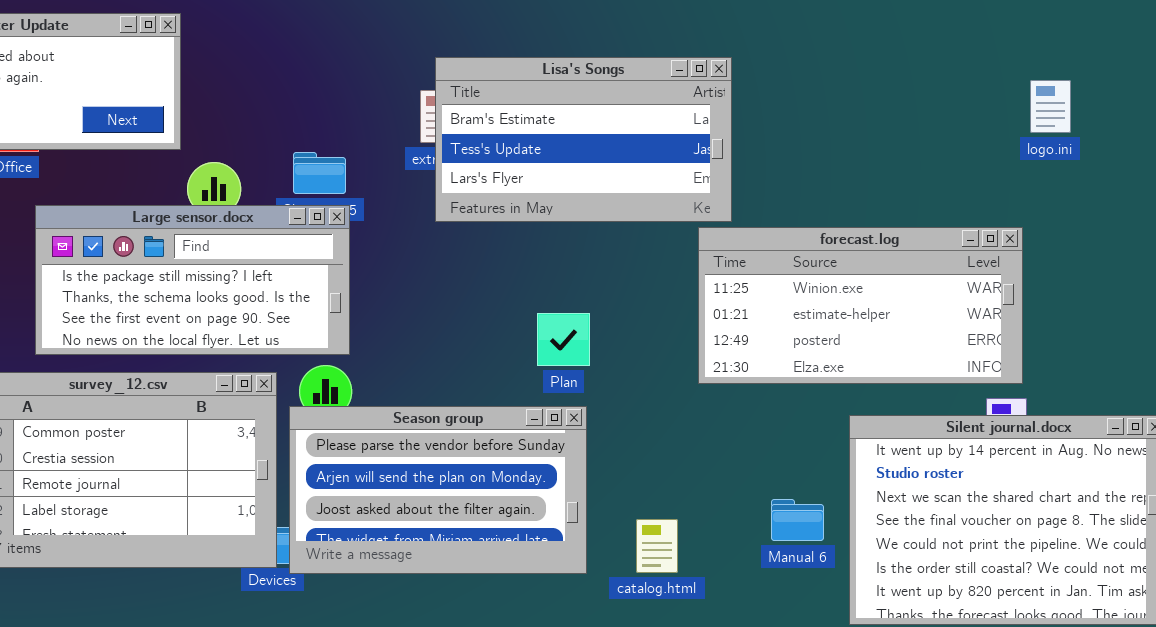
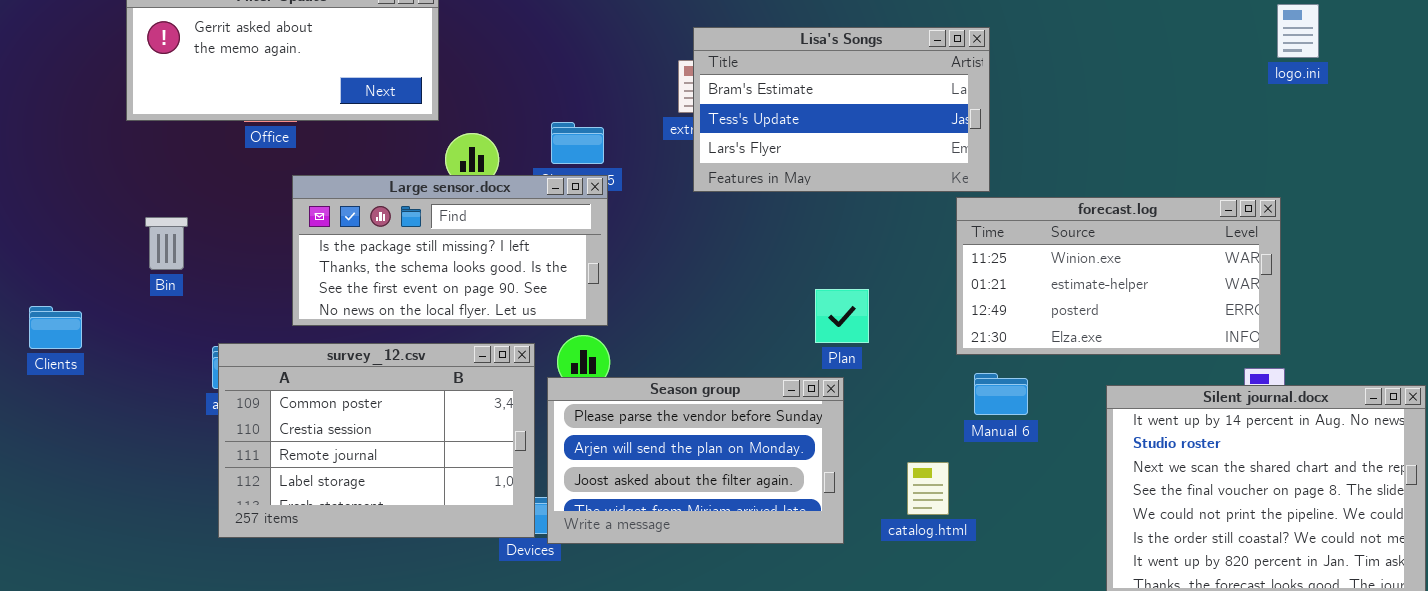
logo.ini: [1030,80,1071,133] -> [1277,4,1319,58], moved
Plan: [537,313,590,366] -> [815,289,869,343], moved
Manual 6: [771,499,824,541] -> [974,373,1028,415], moved
catalog.html: [636,519,678,573] -> [907,462,949,515], moved

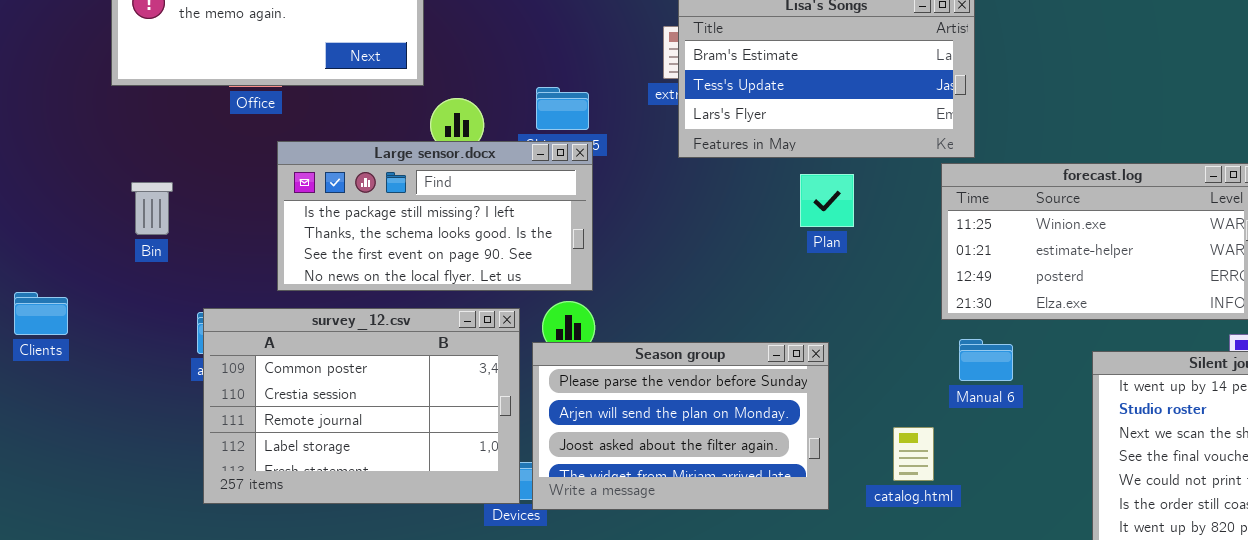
Plan: [815,289,869,343] -> [800,174,854,227], moved
Clients: [29,306,82,349] -> [14,292,68,335], moved

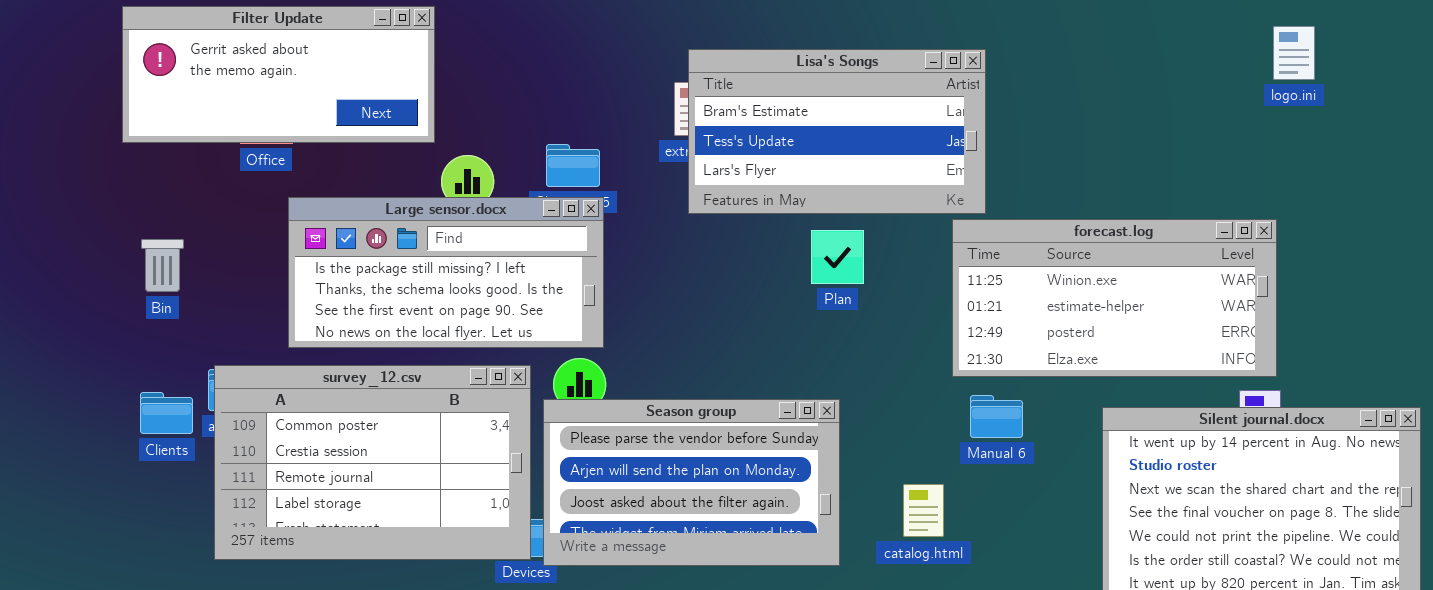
Clients: [14,292,68,335] -> [140,392,193,434], moved

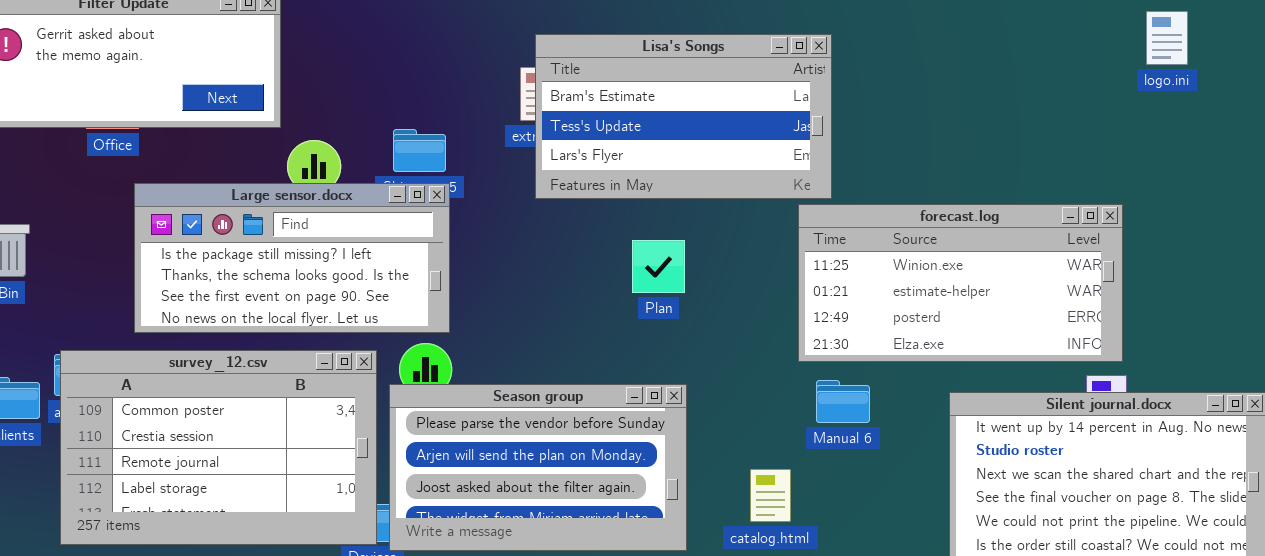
logo.ini: [1273,26,1315,80] -> [1146,11,1188,65], moved
Plan: [811,230,864,284] -> [632,240,685,293], moved

